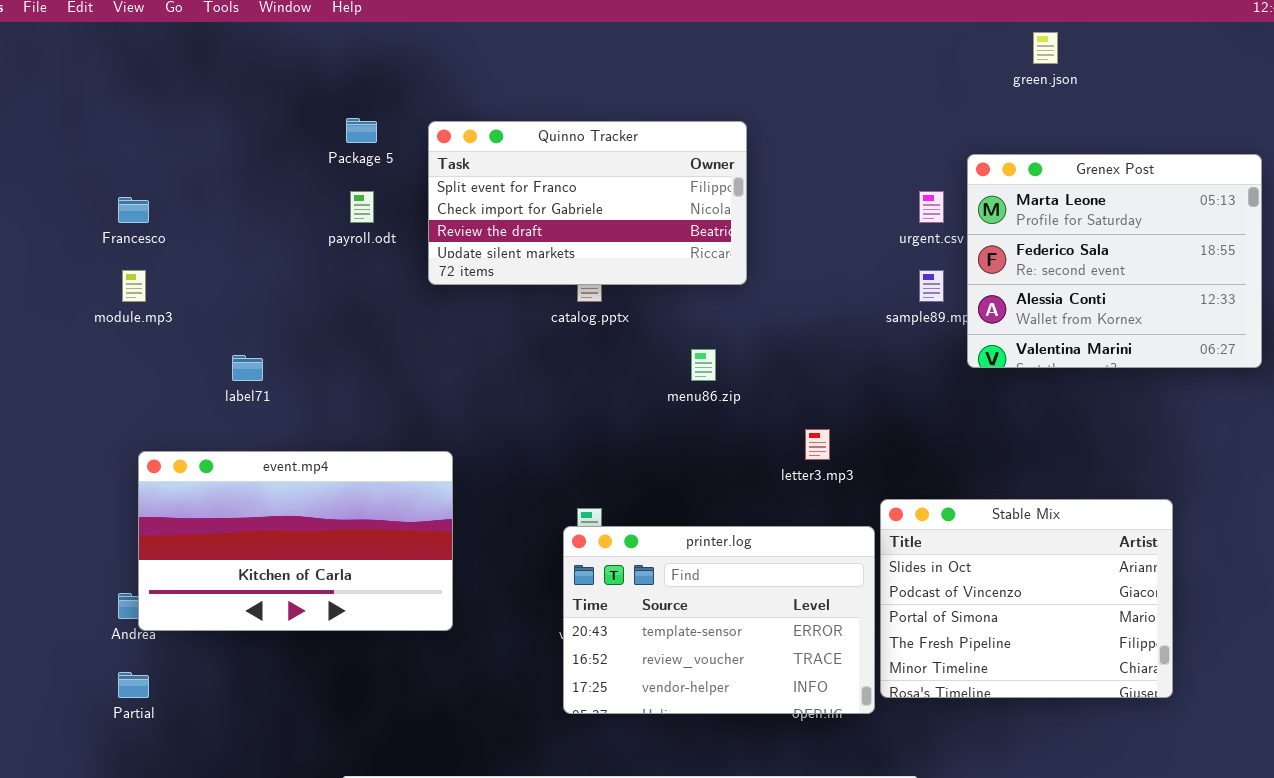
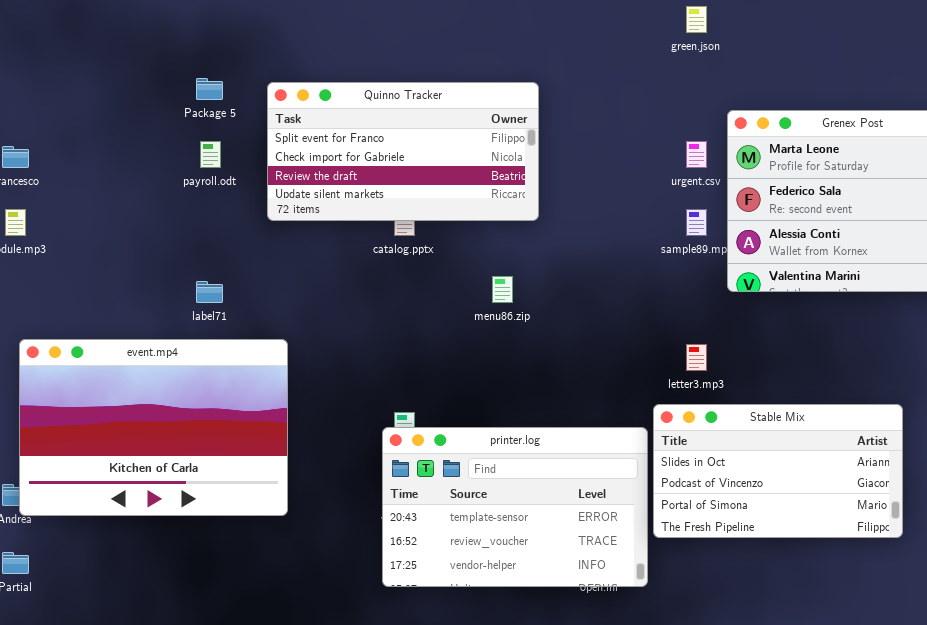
green.json: [1033,32,1058,64] -> [686,6,707,33], moved
label71: [232,355,263,381] -> [196,281,223,303], moved
letter3.mp3: [805,429,830,460] -> [686,344,707,371], moved
event.mp4: [138,451,453,631] -> [19,339,288,516], resized
Stable Mix: [880,499,1173,698] -> [653,404,903,538], resized

